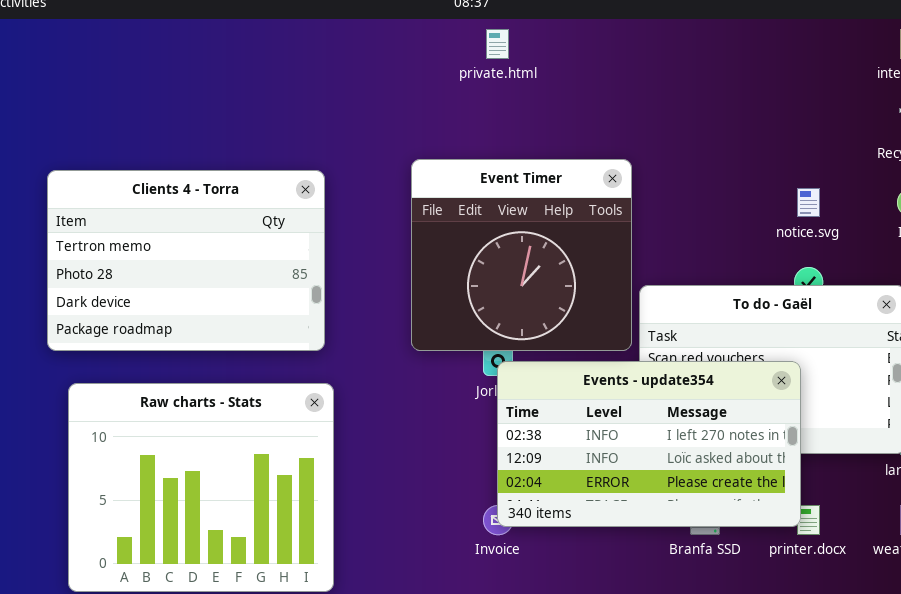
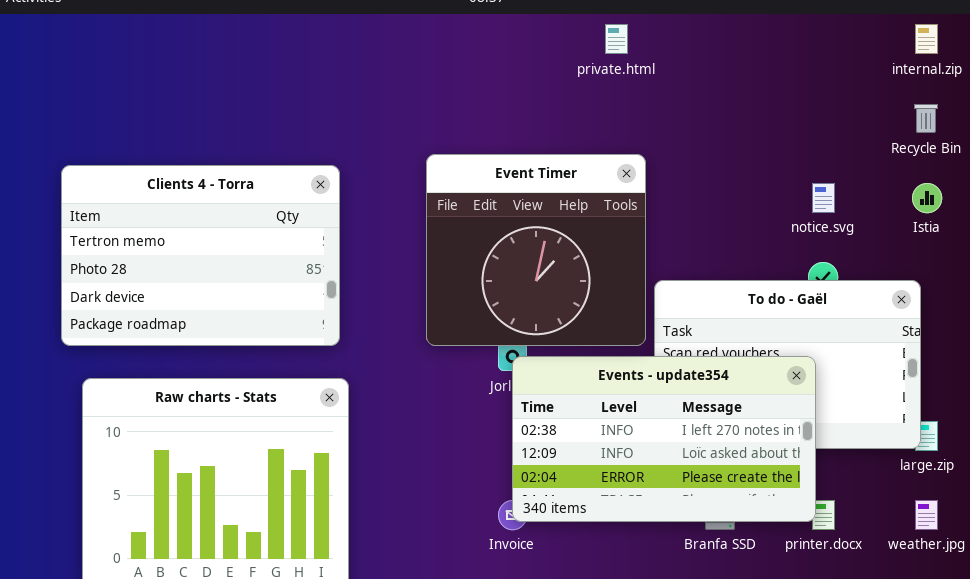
private.html: [486,29,509,59] -> [605,24,628,54], moved

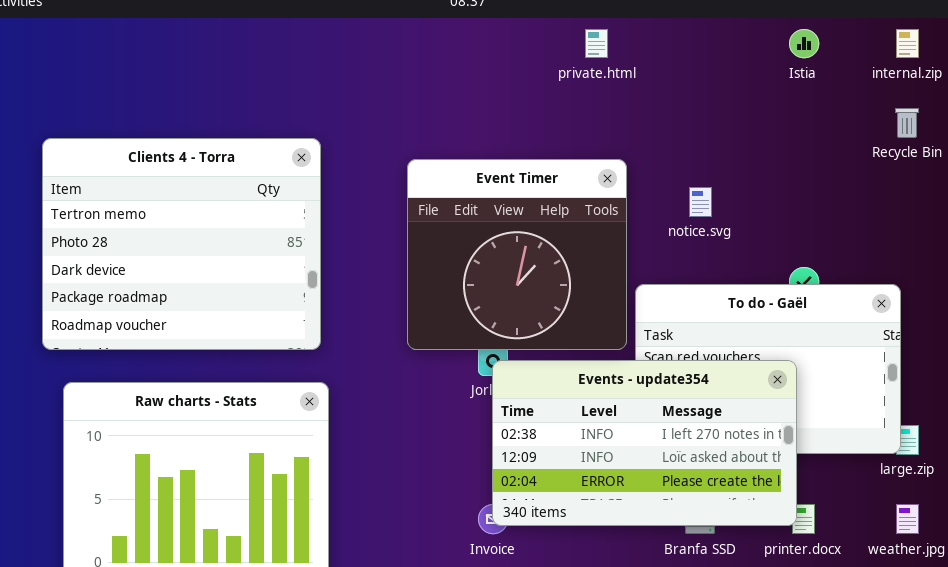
Clients 4 - Torra: [61,165,340,346] -> [42,138,321,350], resized
notice.svg: [812,183,835,213] -> [689,187,712,217], moved
Istia: [912,183,942,213] -> [789,29,819,58], moved

